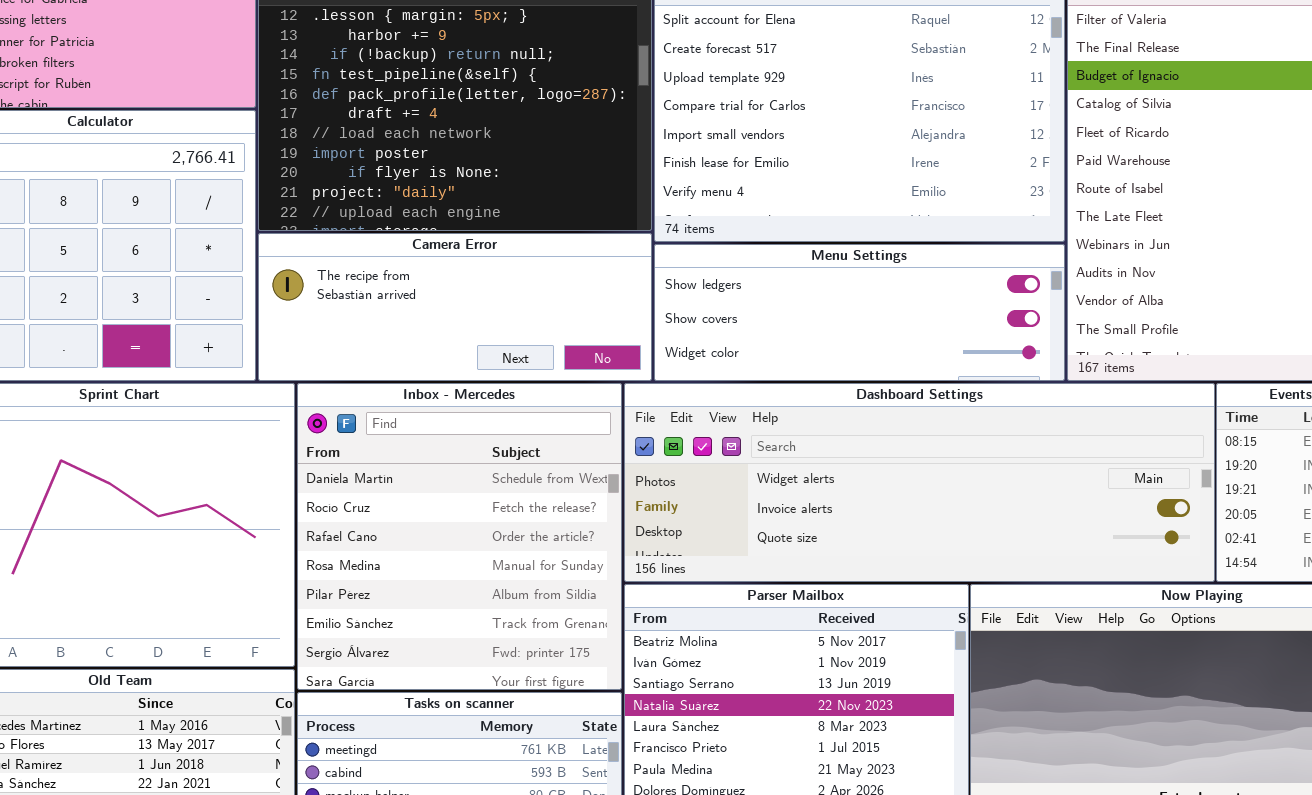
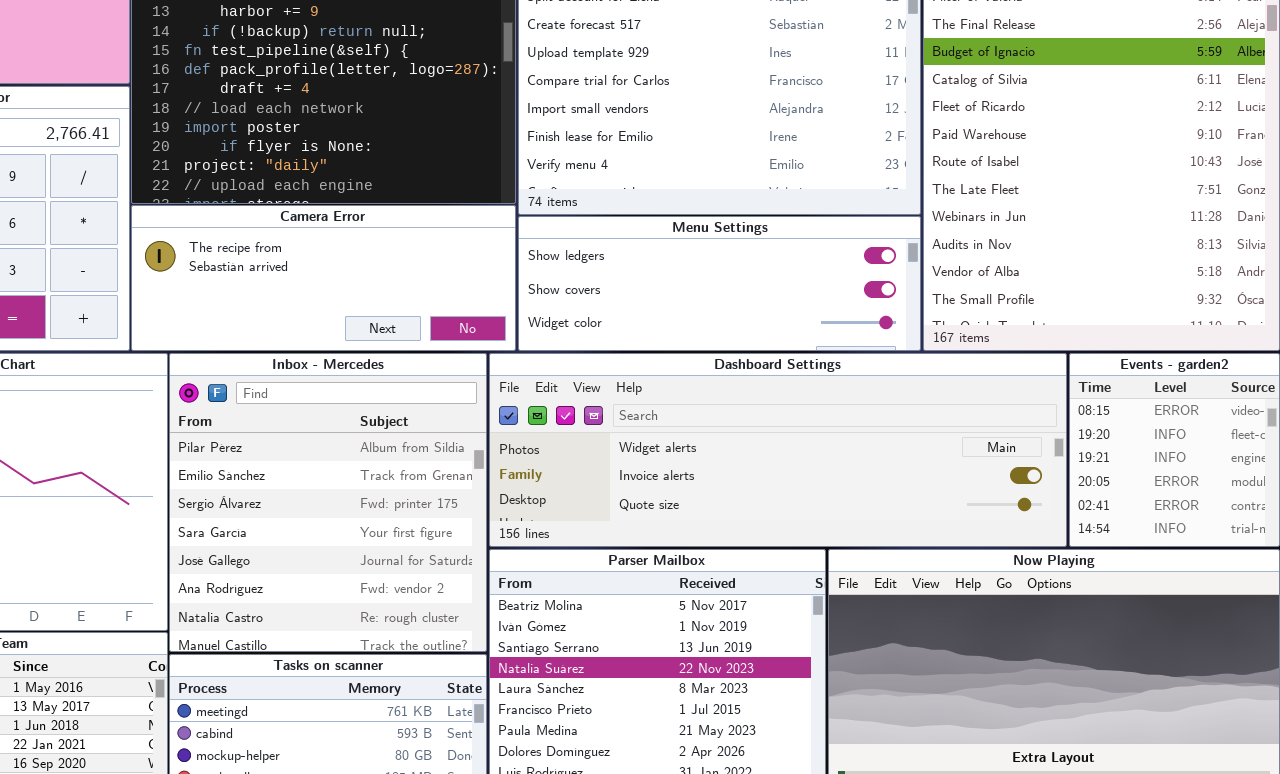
Inbox - Mercedes: [297,383,622,690] -> [169,353,487,652], scrolled down 4 rows

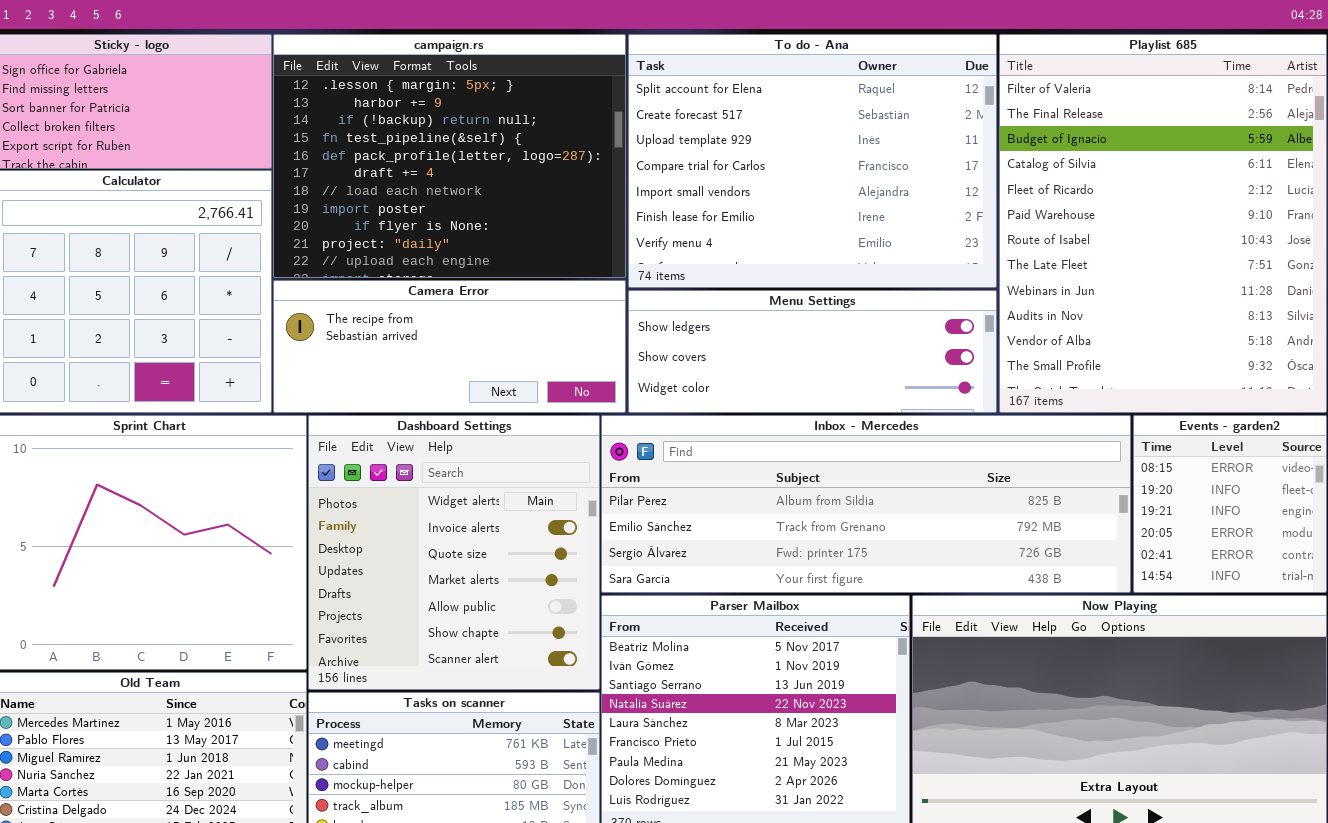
Inbox - Mercedes: [169,353,487,652] -> [601,415,1131,593], moved, resized
Dashboard Settings: [489,353,1067,547] -> [308,415,600,690], moved, resized

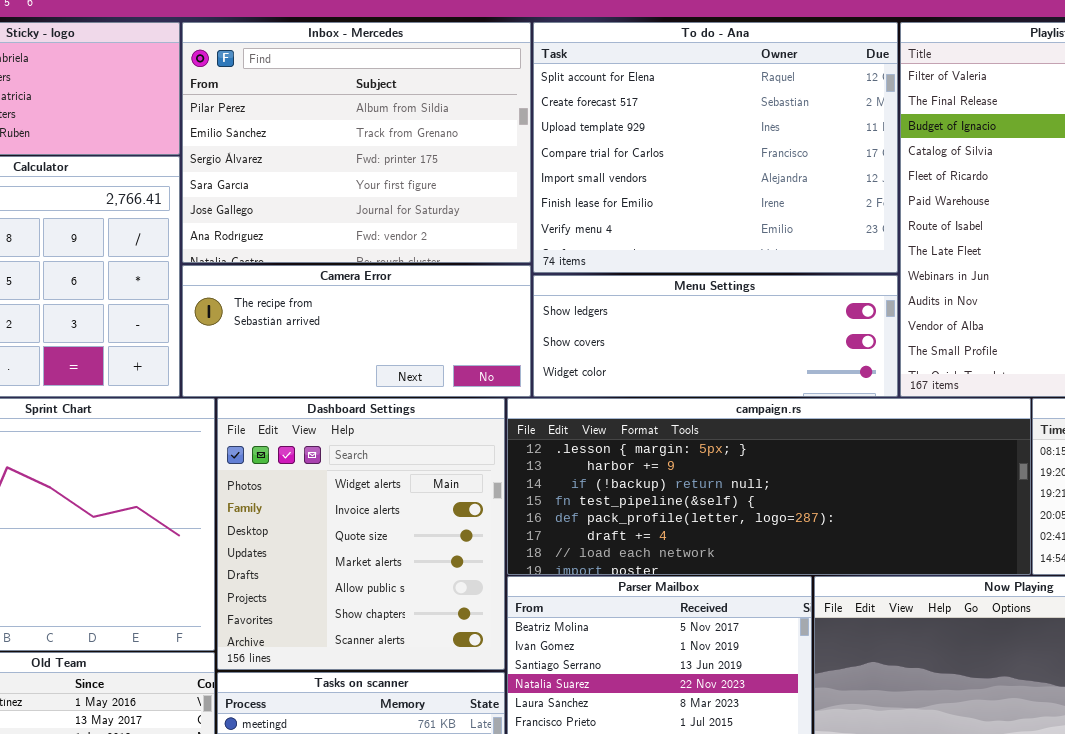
campaign.rs: [273,34,626,278] -> [507,398,1031,575], moved, resized
Inbox - Mercedes: [601,415,1131,593] -> [182,22,531,263], moved, resized

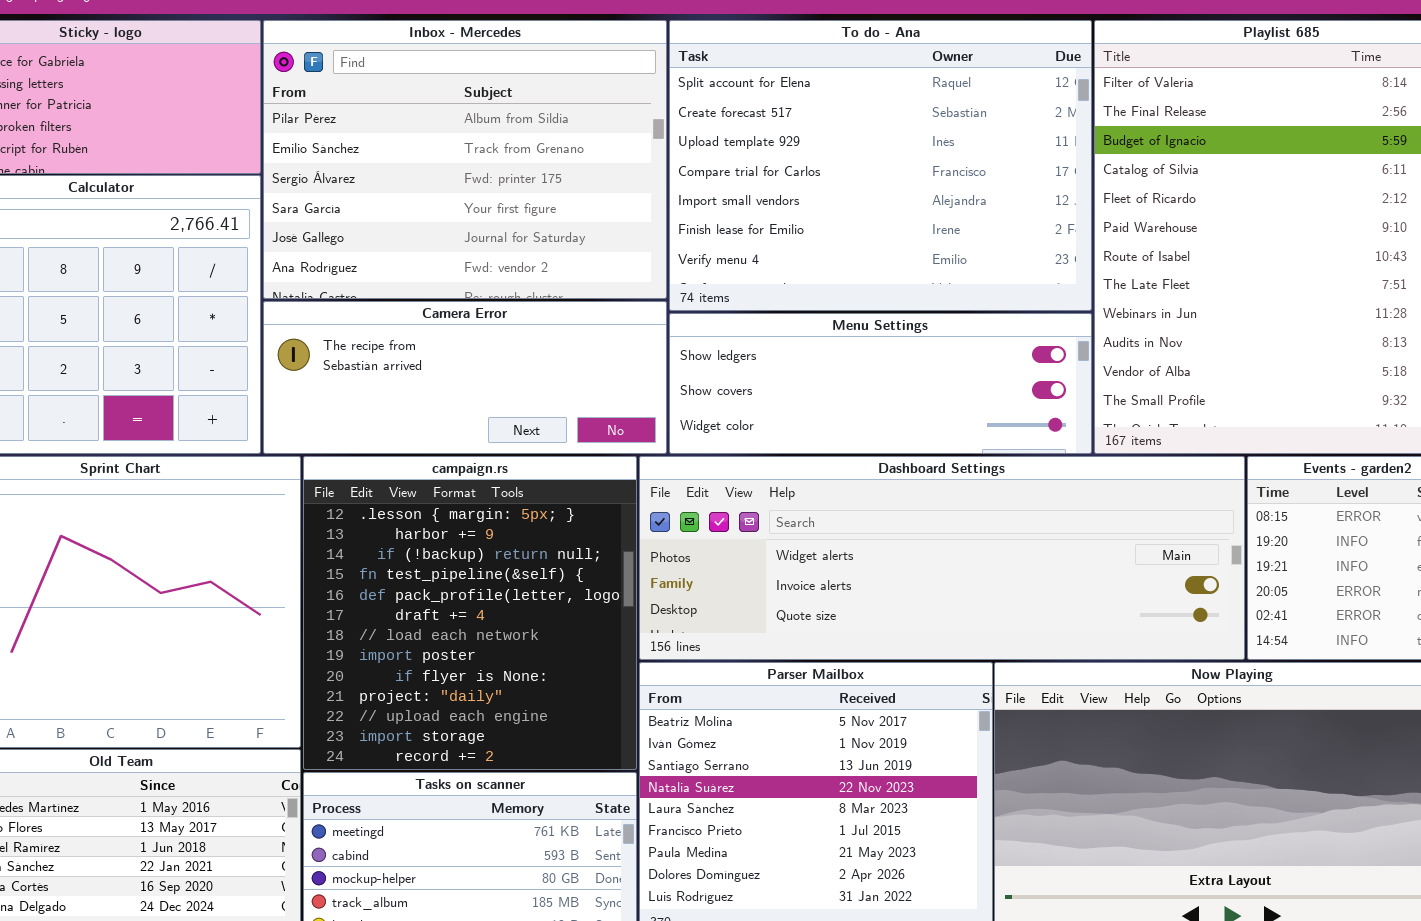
Dashboard Settings: [217,398,505,670] -> [639,456,1245,660], moved, resized
campaign.rs: [507,398,1031,575] -> [303,456,637,770], moved, resized

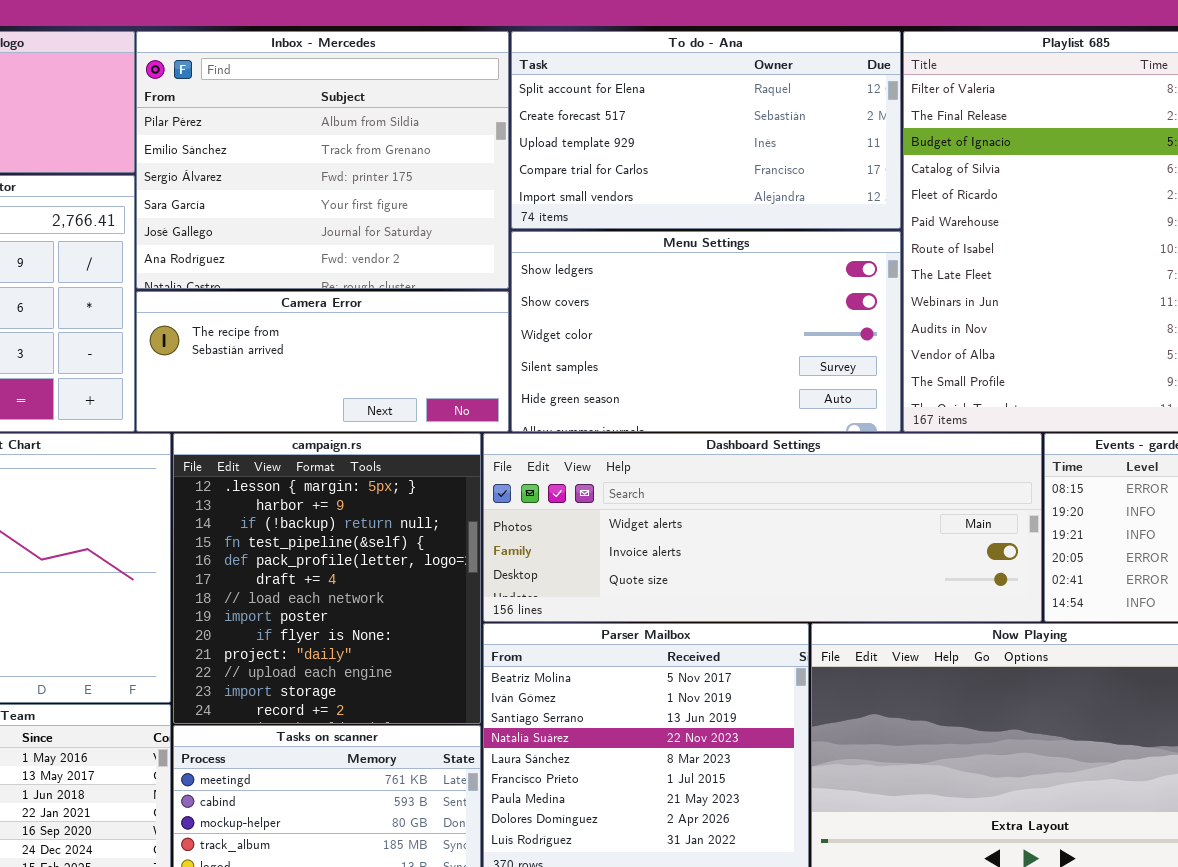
To do - Ana: [669,20,1092,311] -> [511,31,901,229], resized
Menu Settings: [669,313,1092,454] -> [511,231,901,432], resized

